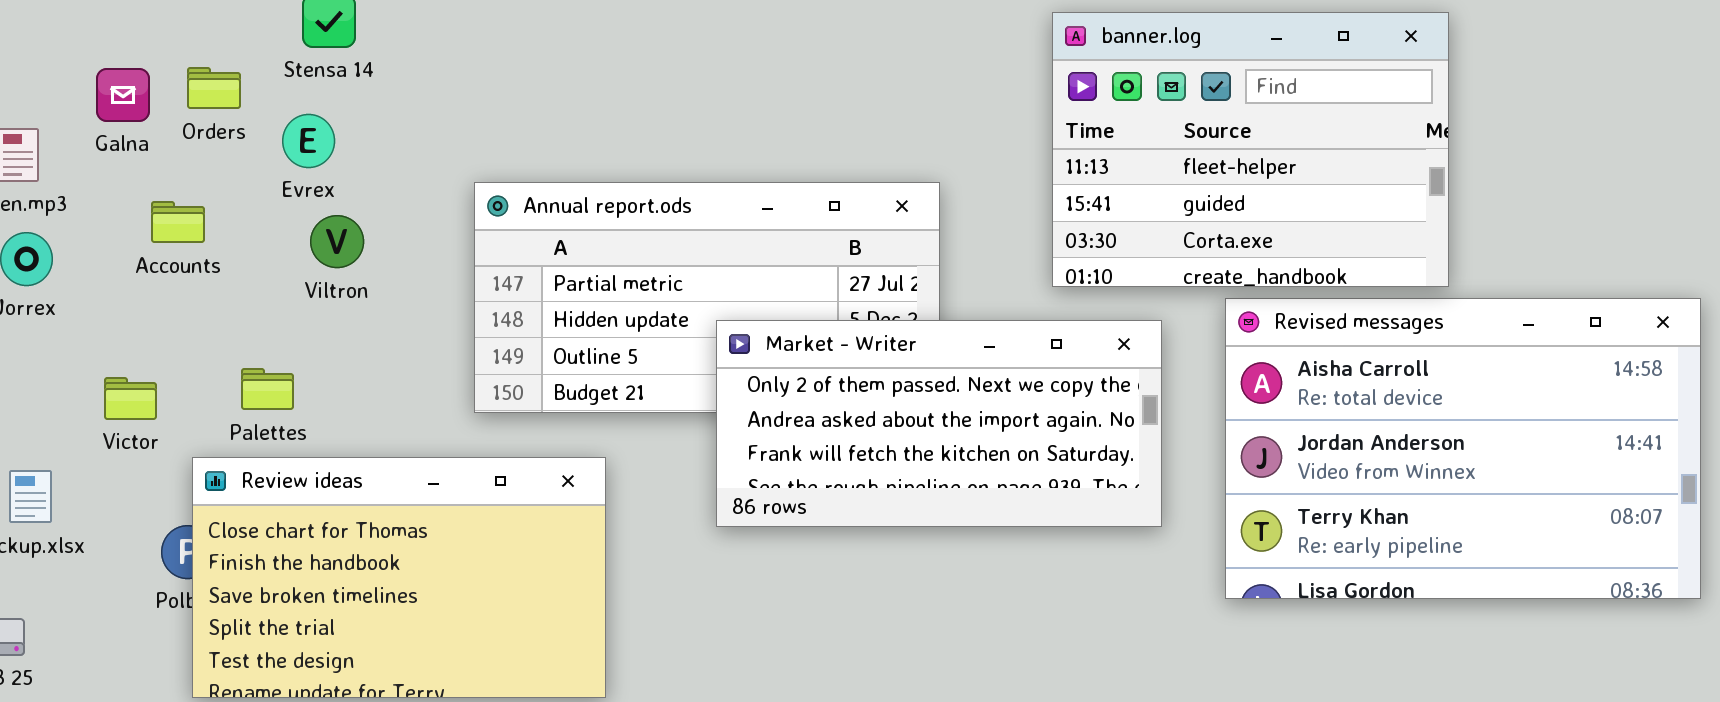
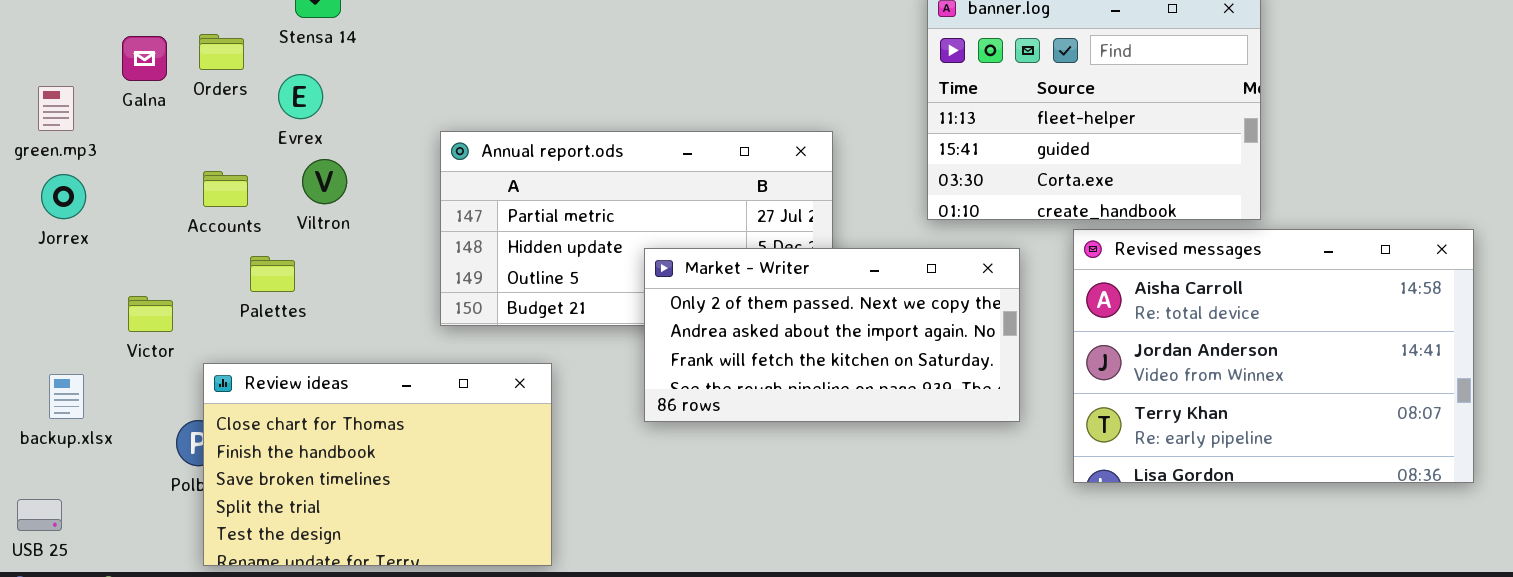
Accounts: [151,201,205,243] -> [203,171,248,207], moved
Palettes: [241,368,294,410] -> [250,256,295,292], moved

